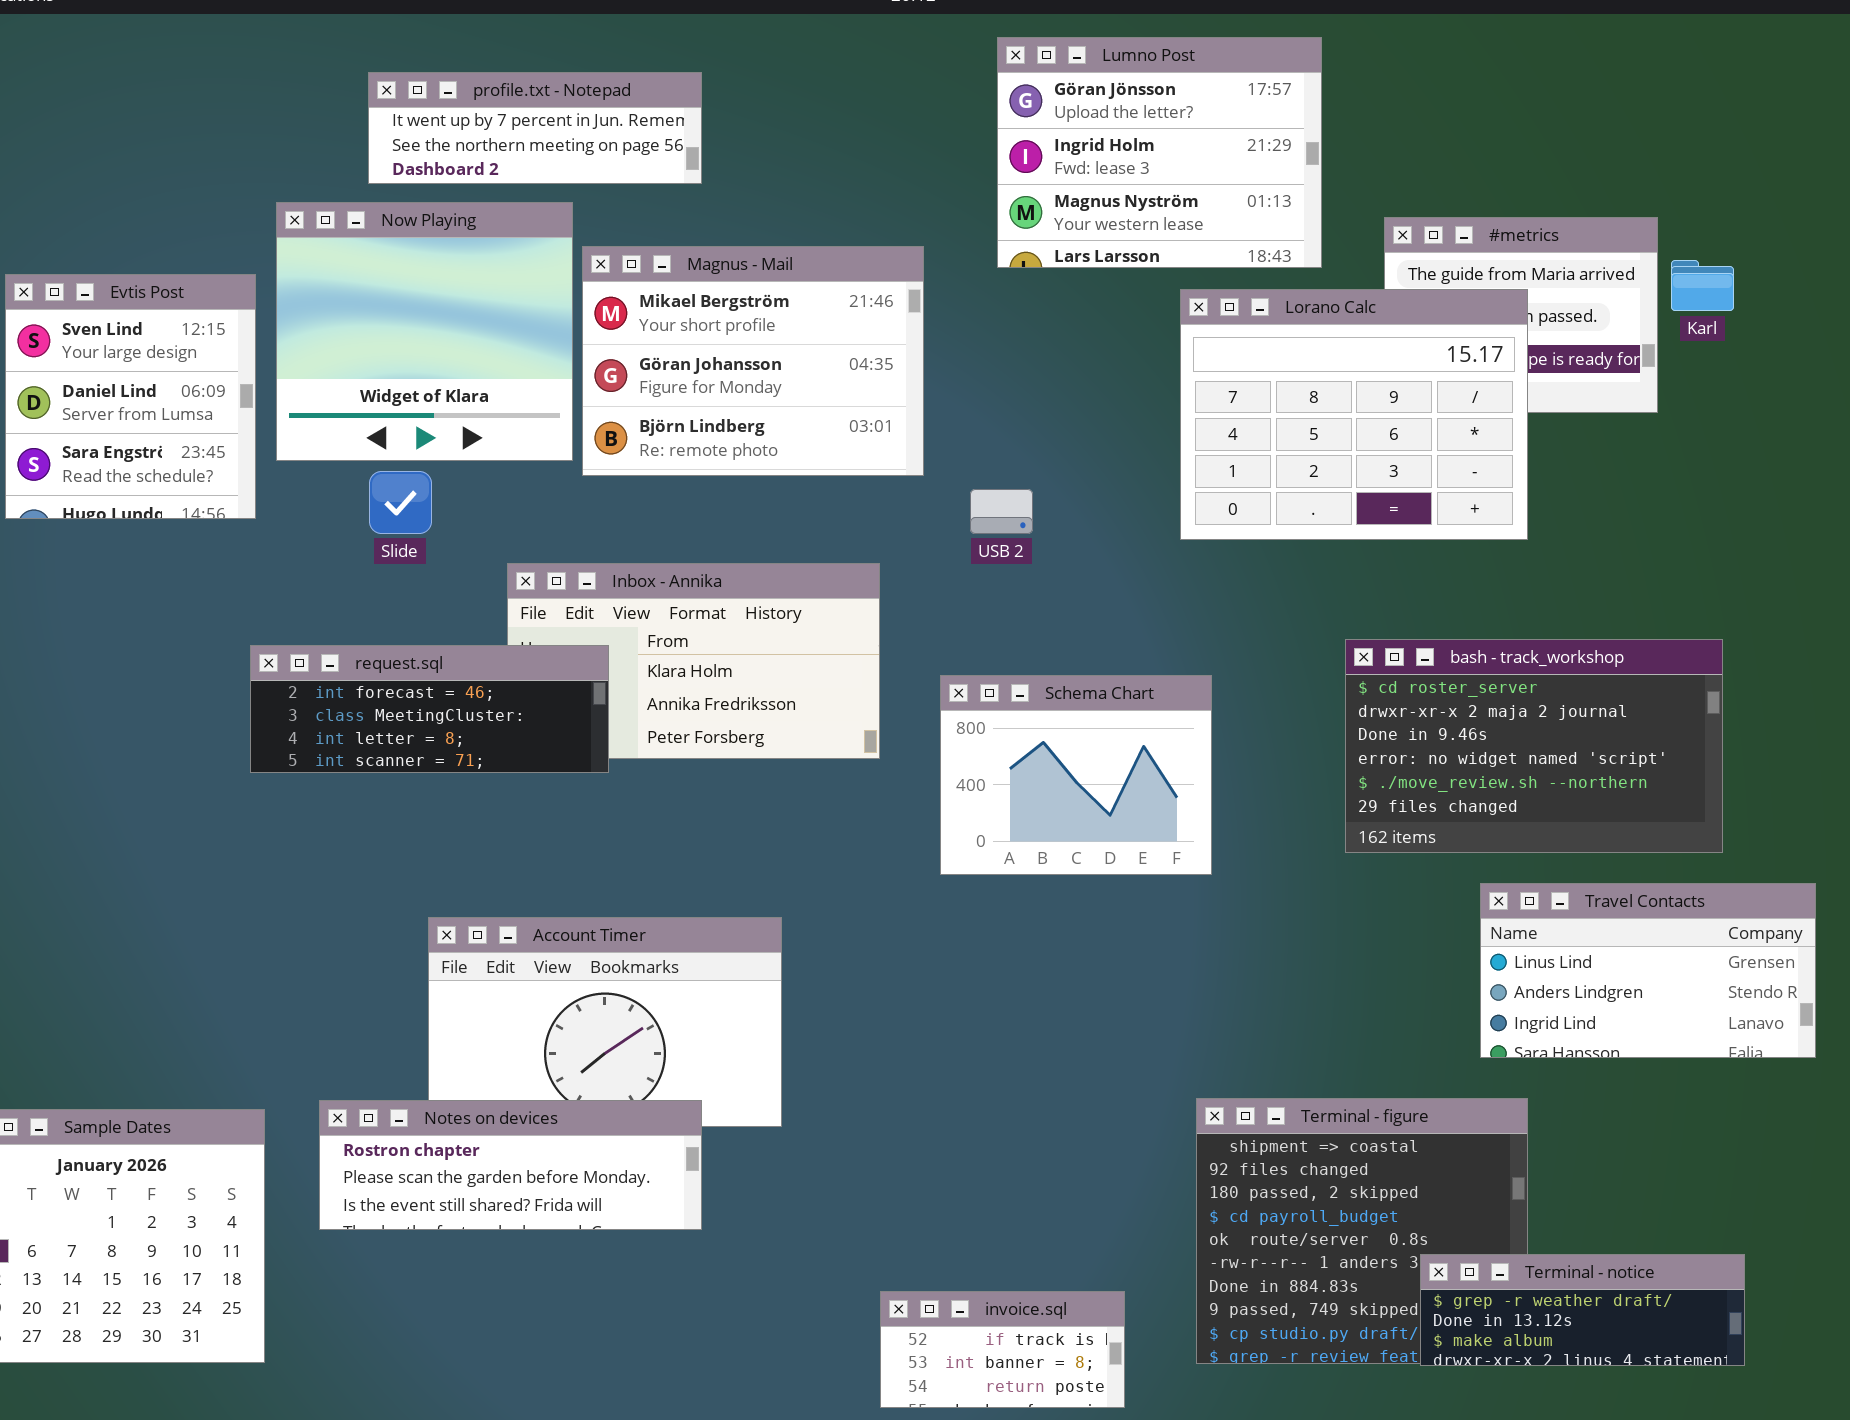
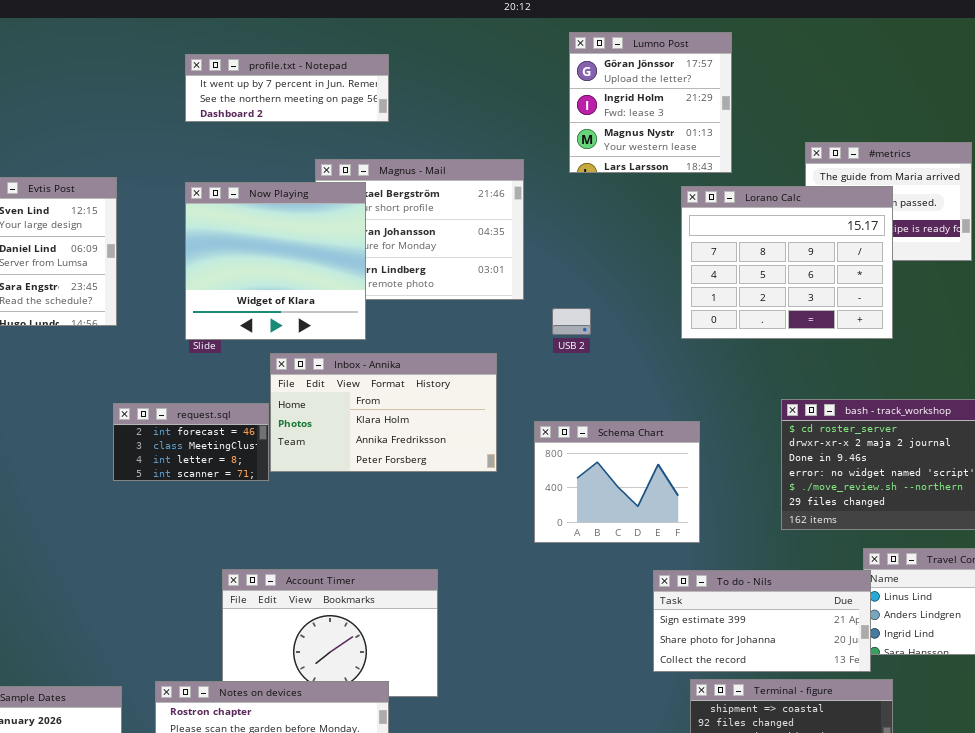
Lumno Post: [997,37,1322,268] -> [569,32,732,173], resized
Now Playing: [276,202,573,461] -> [185,182,366,340], moved
request.sql: [250,645,609,773] -> [113,403,269,481], resized
To do - Nils: none -> [653,570,871,672], opened

